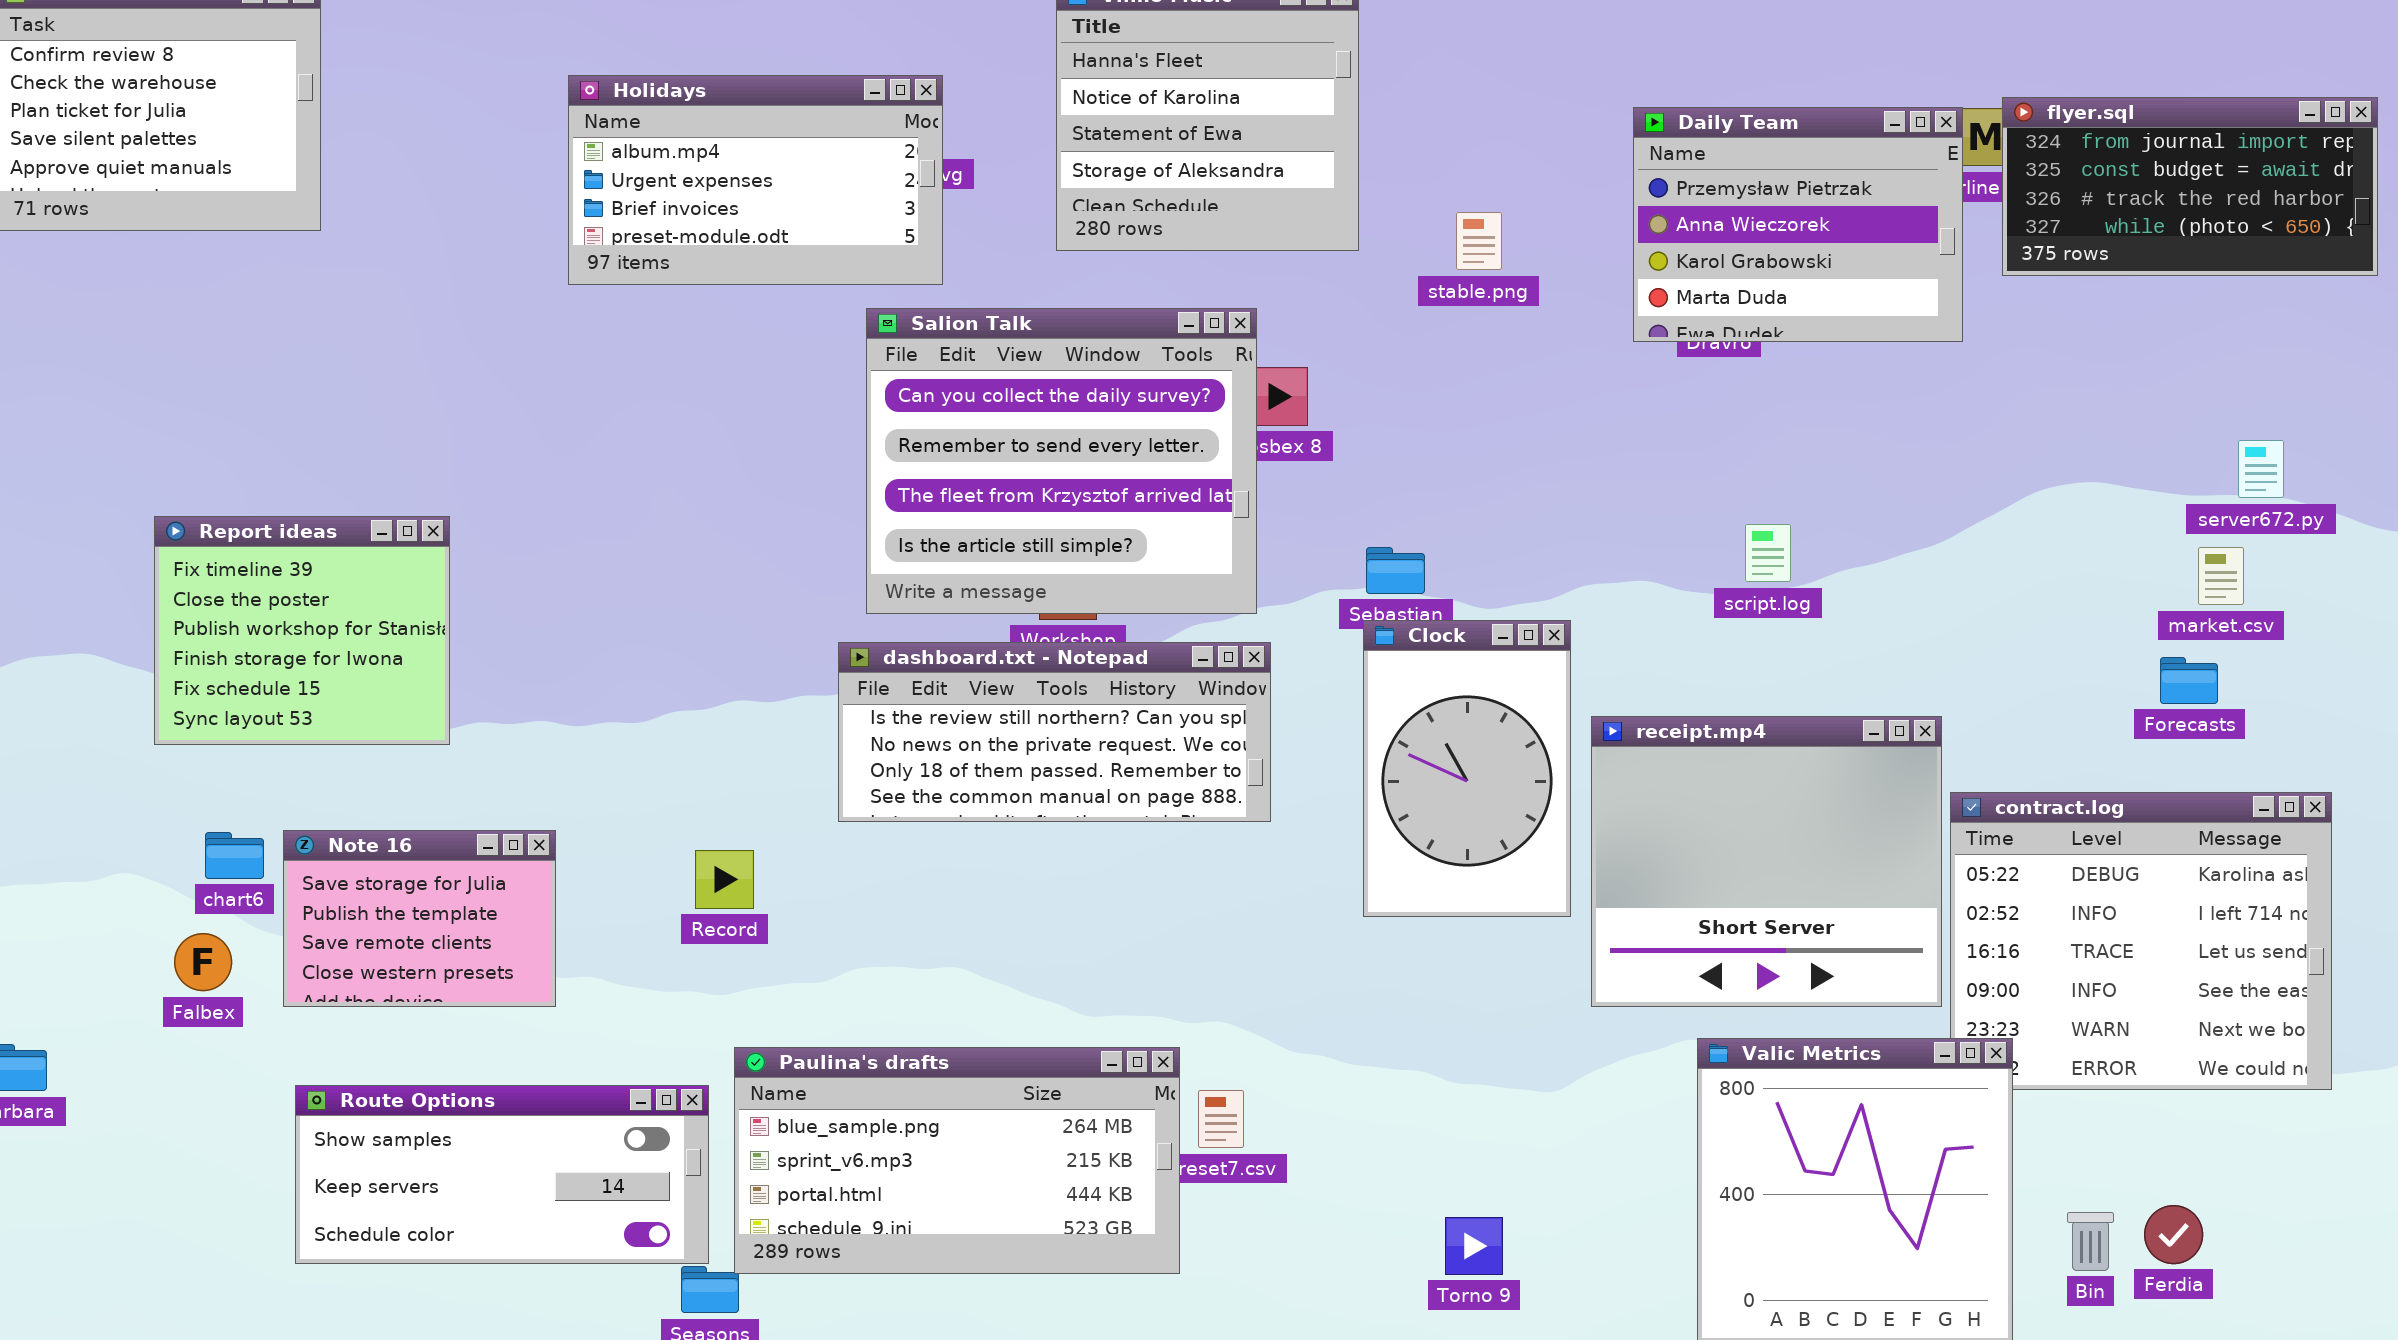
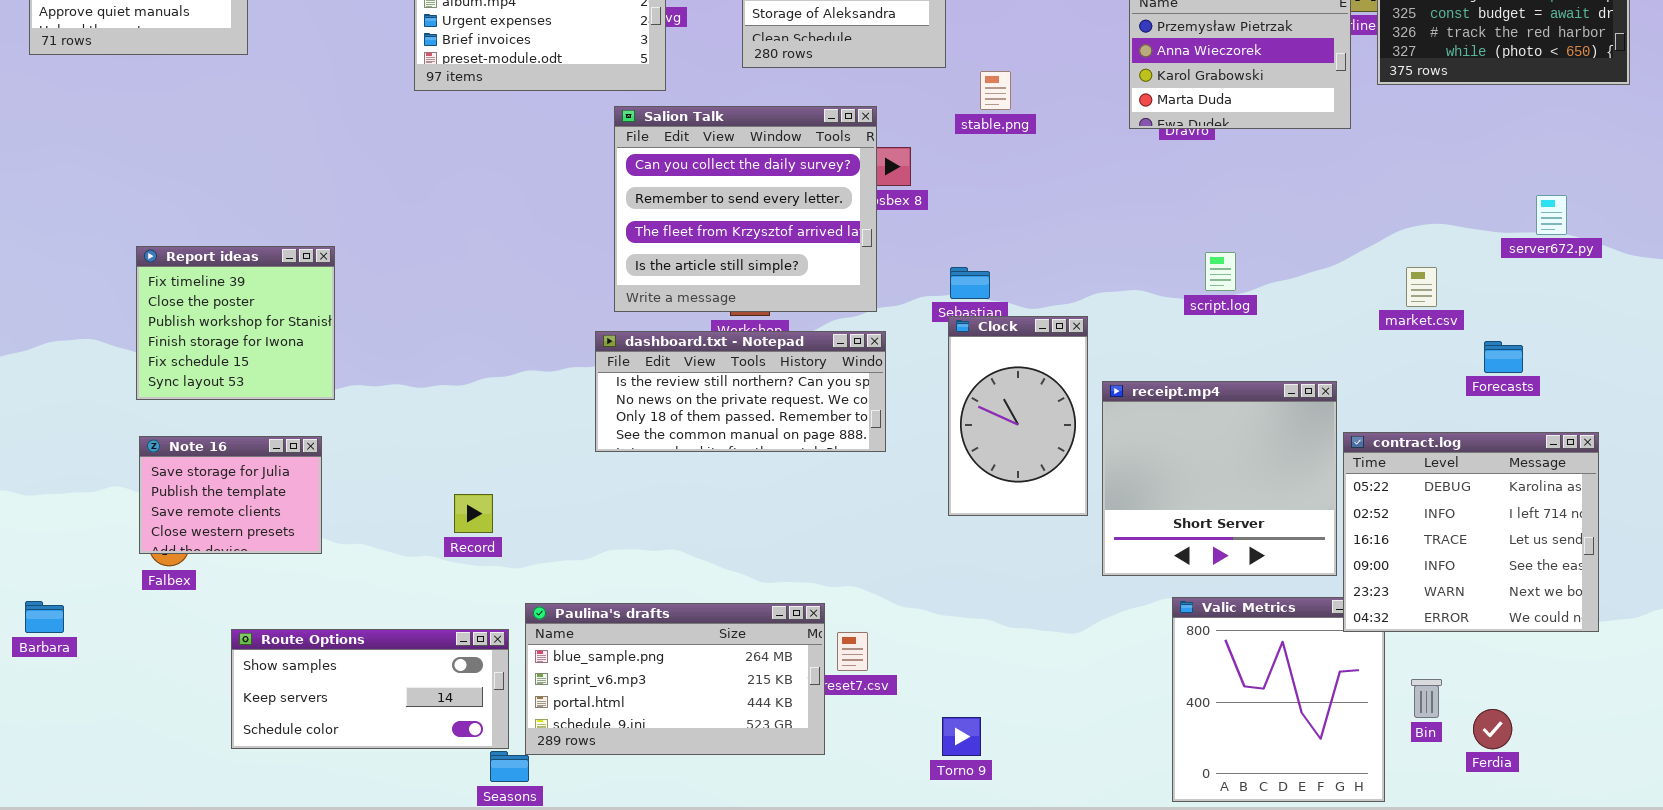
stable.png: [1456,212,1502,270] -> [980,71,1011,110], moved
market.csv: [2198,547,2244,605] -> [1406,267,1437,307], moved
contract.log: [1950,792,2332,1090] -> [1343,432,1599,632], raised
Note 16: [283,830,556,1007] -> [139,436,322,554], moved
Record: [695,850,754,909] -> [454,494,493,533], moved
Bin: [2067,1212,2114,1271] -> [1411,679,1442,718], moved
Torno 9: [1445,1217,1503,1275] -> [942,717,981,756], moved

